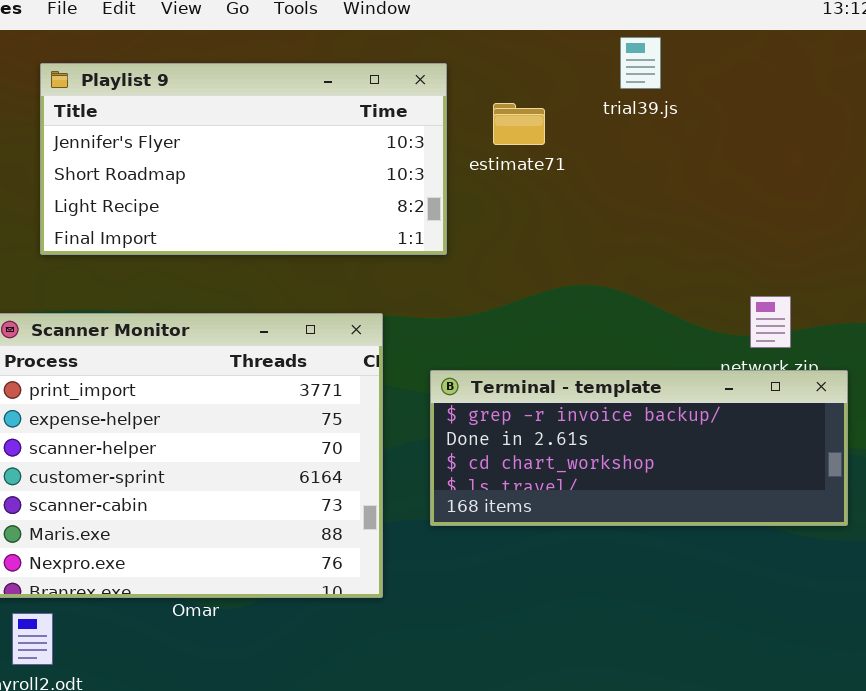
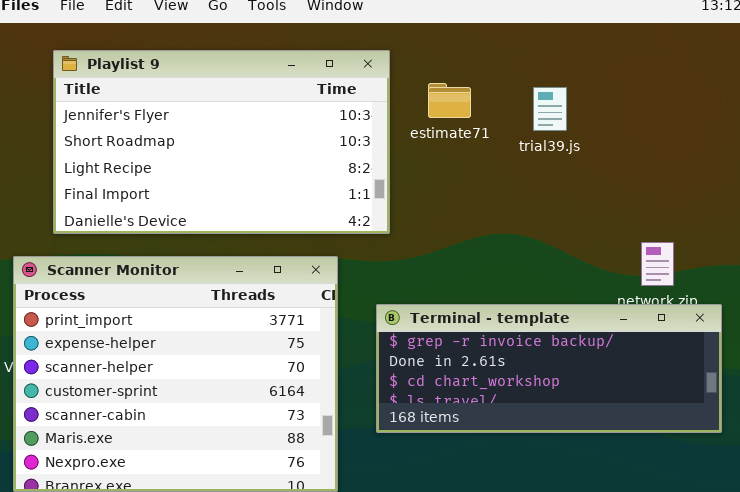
trial39.js: [620,37,661,89] -> [533,87,567,131], moved
Playlist 9: [40,63,447,255] -> [53,50,390,234], resized

